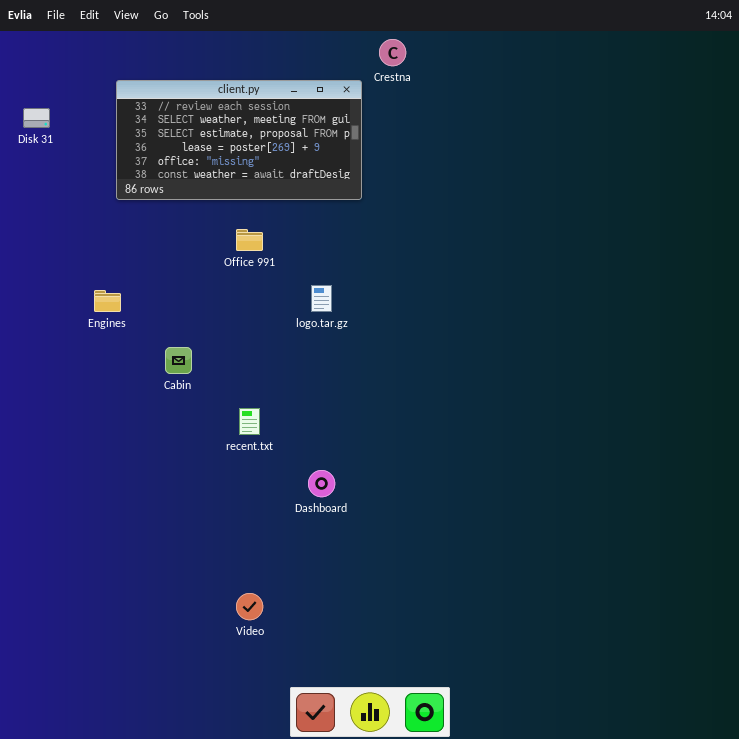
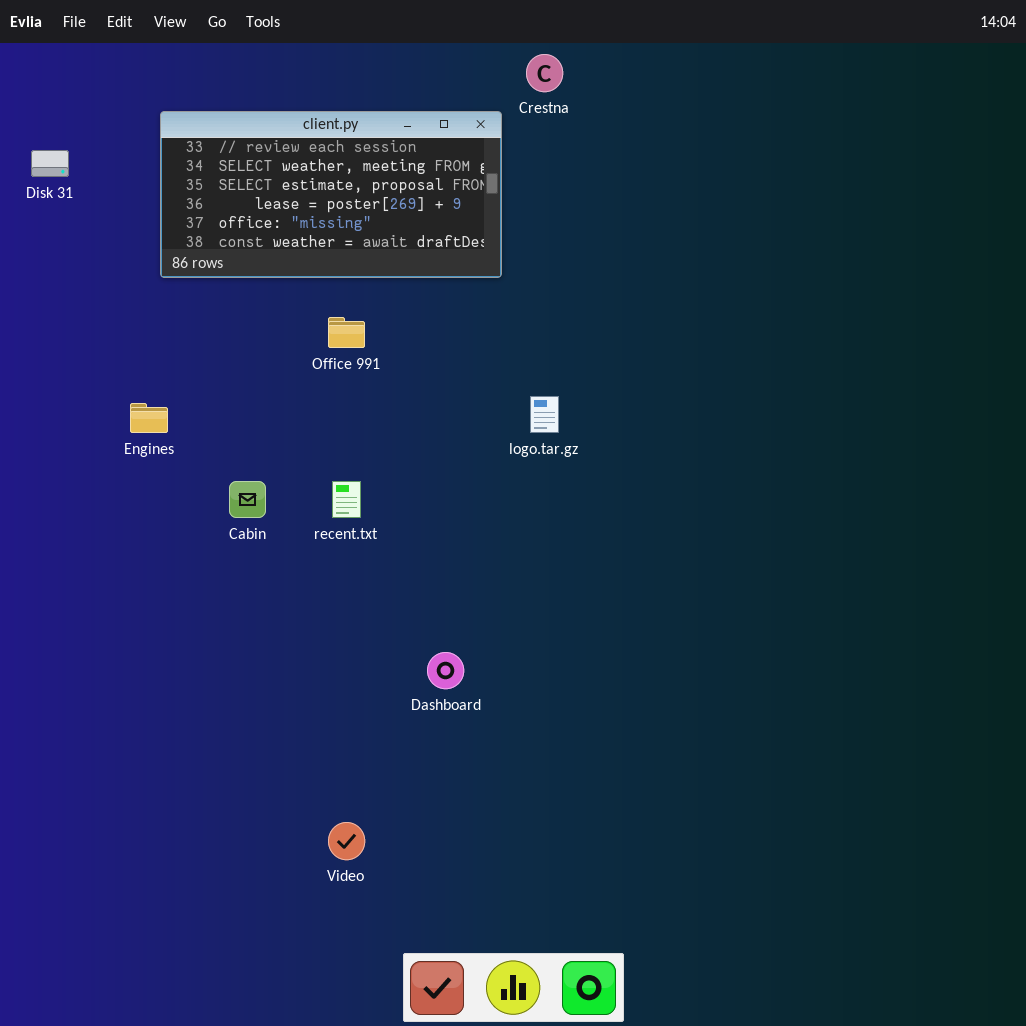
logo.tar.gz: [311,285,332,312] -> [530,396,559,433], moved
recent.txt: [239,408,260,435] -> [332,481,361,518], moved

